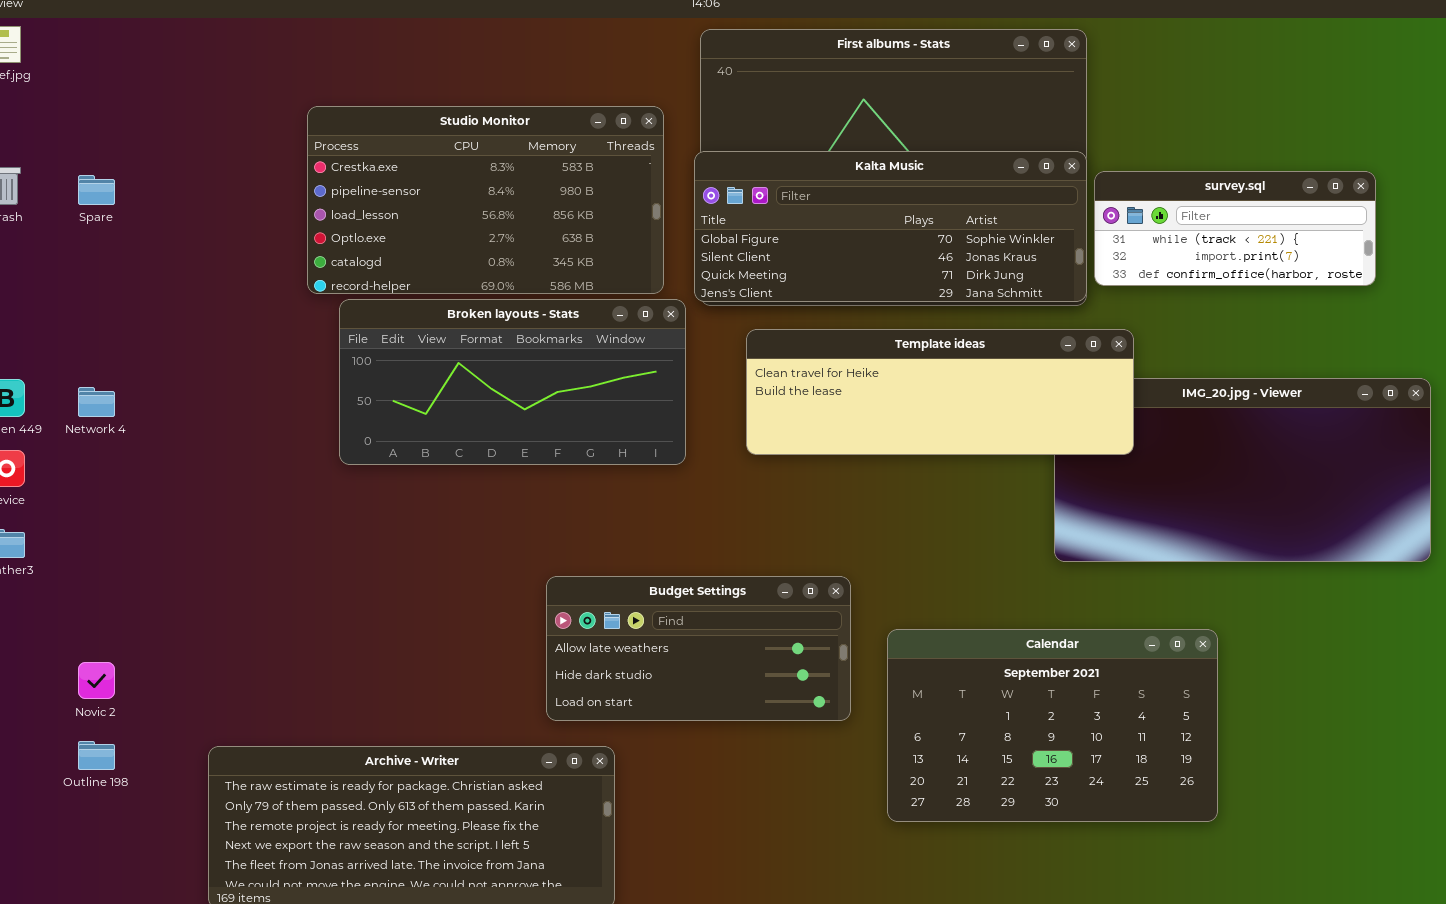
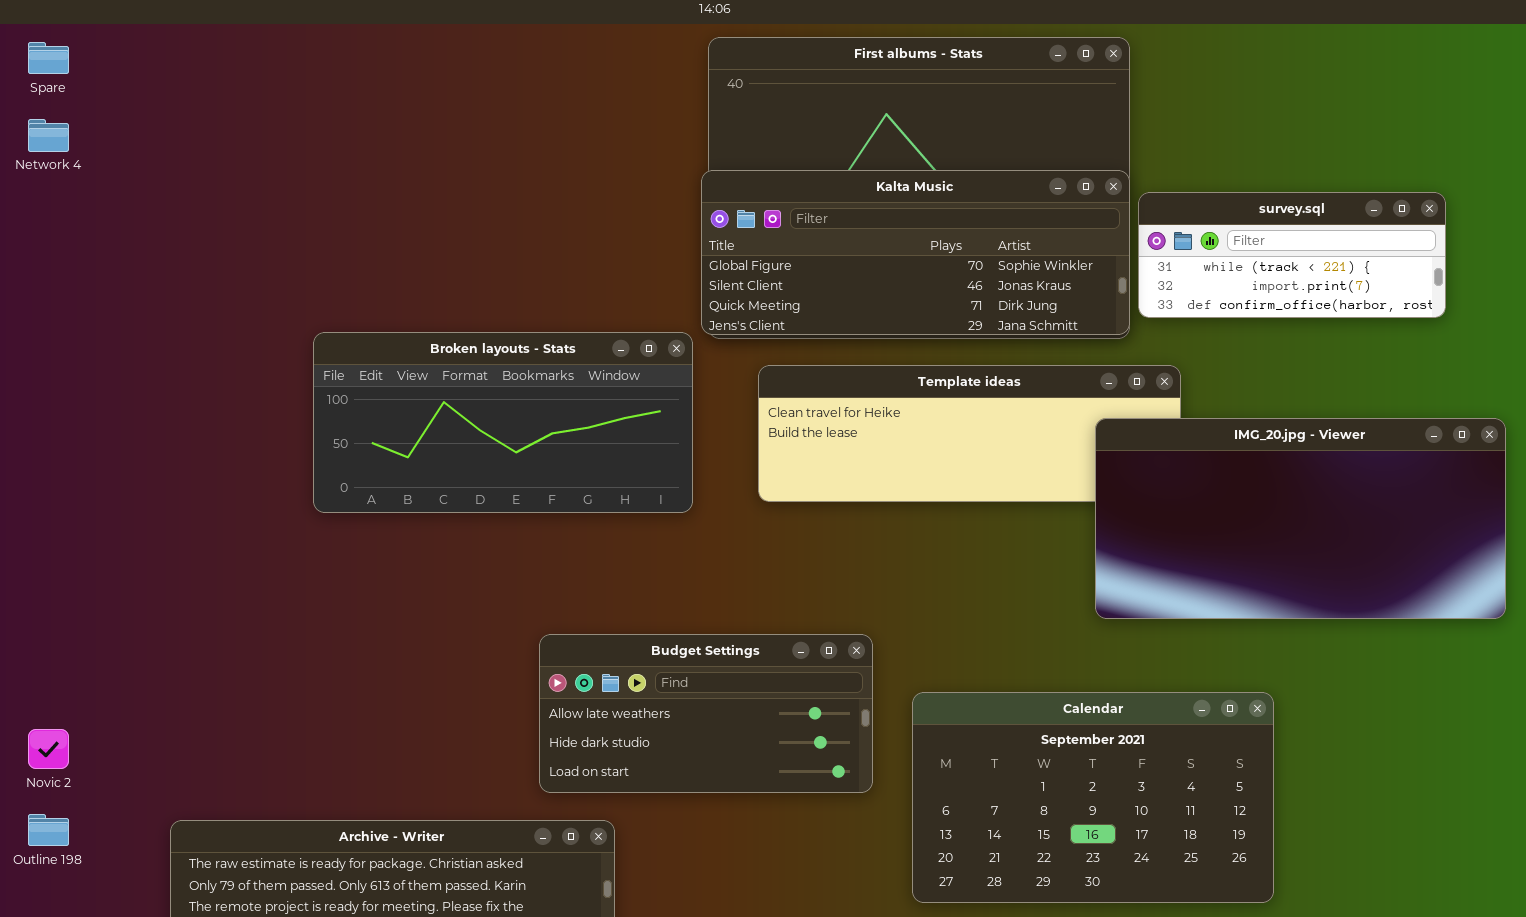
Studio Monitor: [307,106,664,294] -> none, closed
Spare: [78,175,115,205] -> [28,42,69,74], moved
IMG_20.jpg - Viewer: [1054,378,1431,562] -> [1095,418,1506,619], raised
Network 4: [78,387,115,417] -> [28,119,69,152], moved

